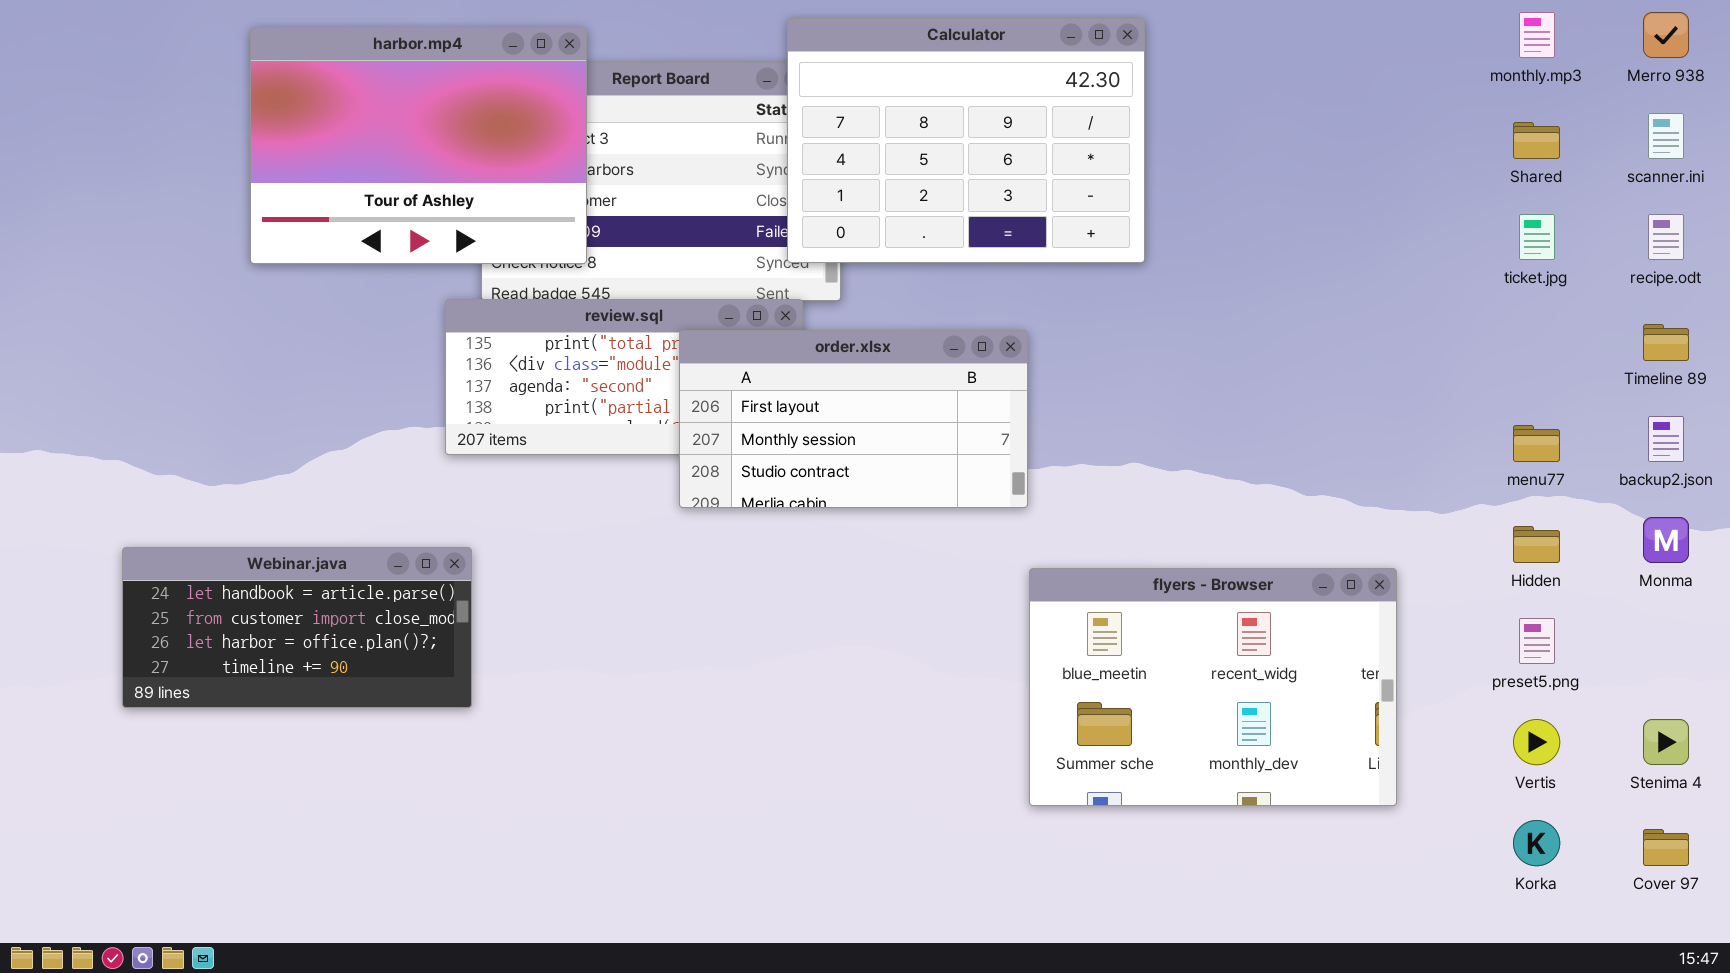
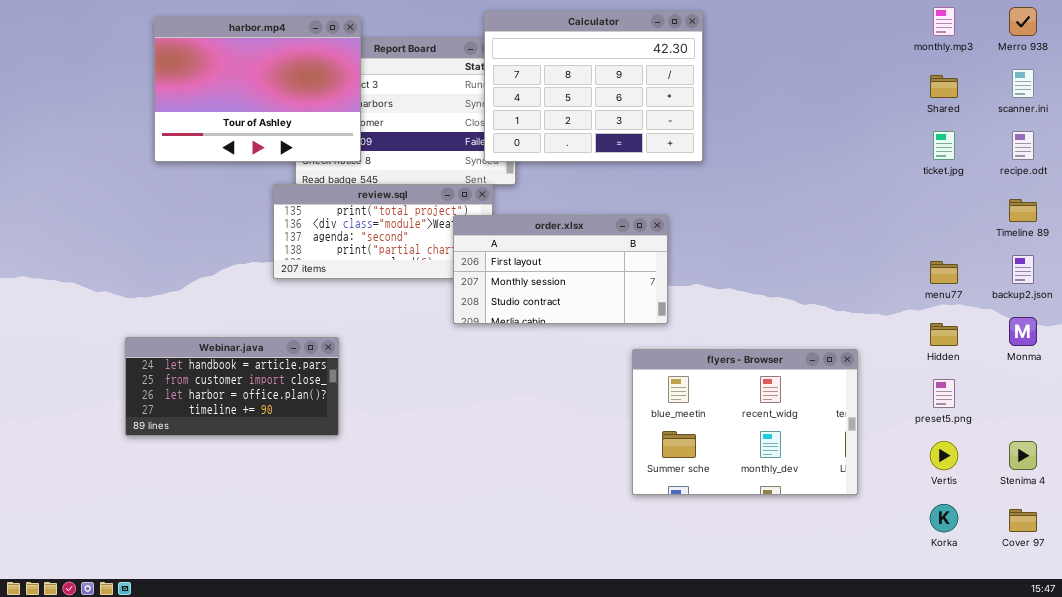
order.xlsx: [679,330,1028,508] -> [453,215,668,324], moved
Webinar.java: [122,547,472,708] -> [125,337,339,436], moved

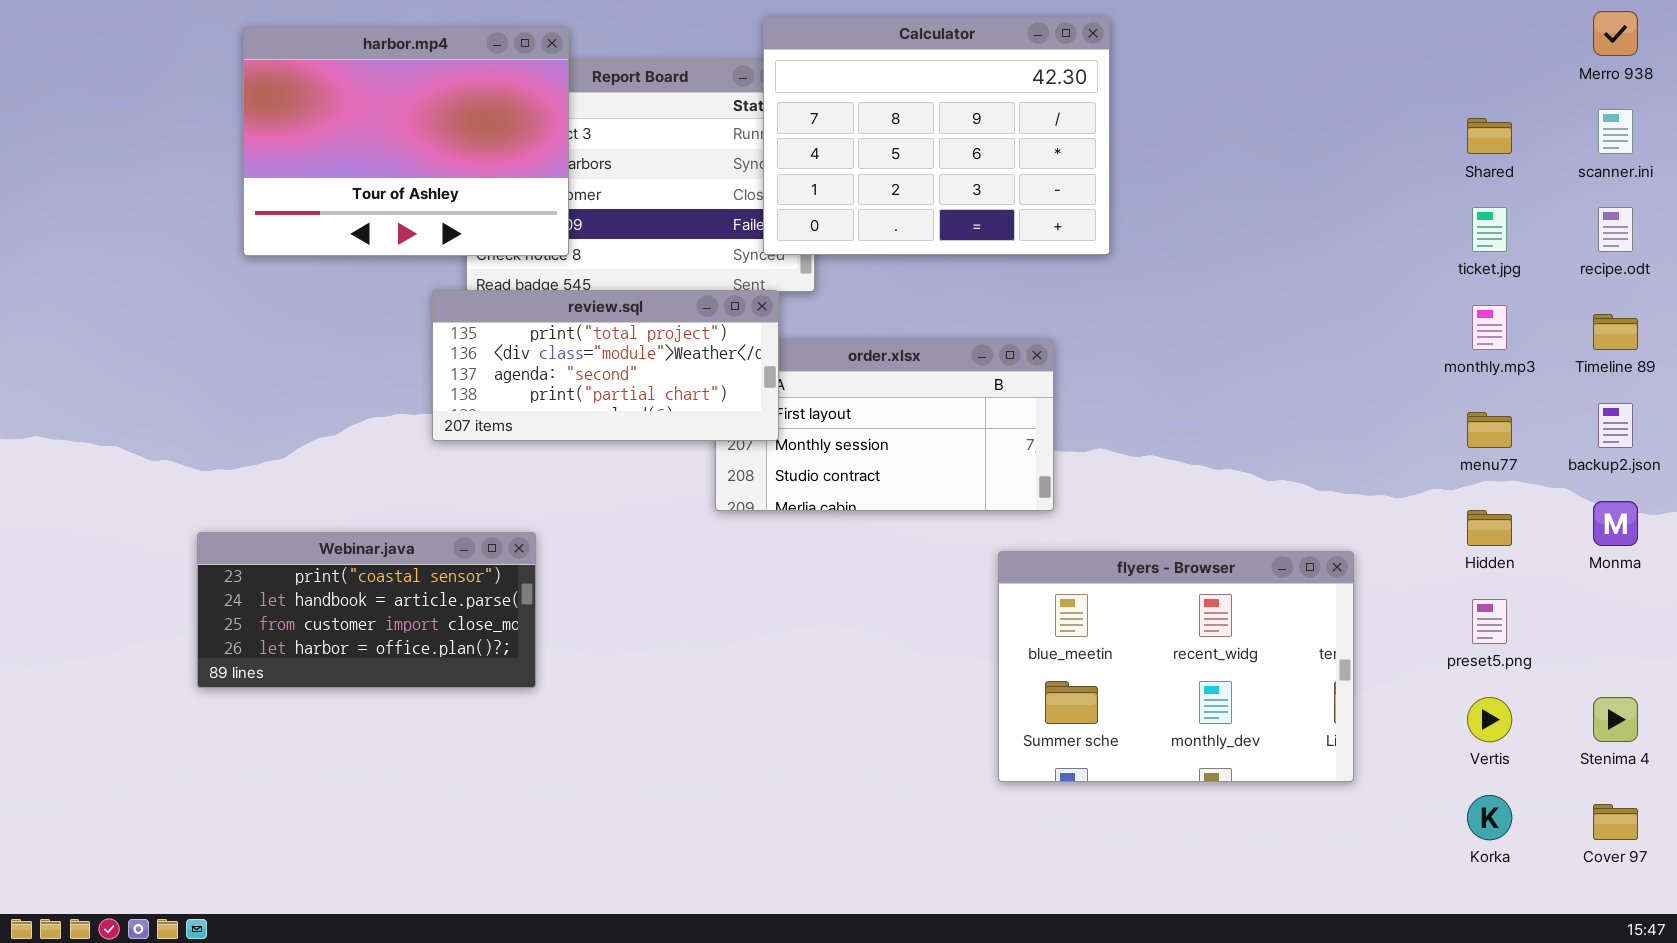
monthly.mp3: [933,7,955,36] -> [1472,305,1507,350], moved
review.sql: [273,184,493,279] -> [432,290,779,441], raised
Webinar.java: [125,337,339,436] -> [197,532,536,688], scrolled up 1 row

